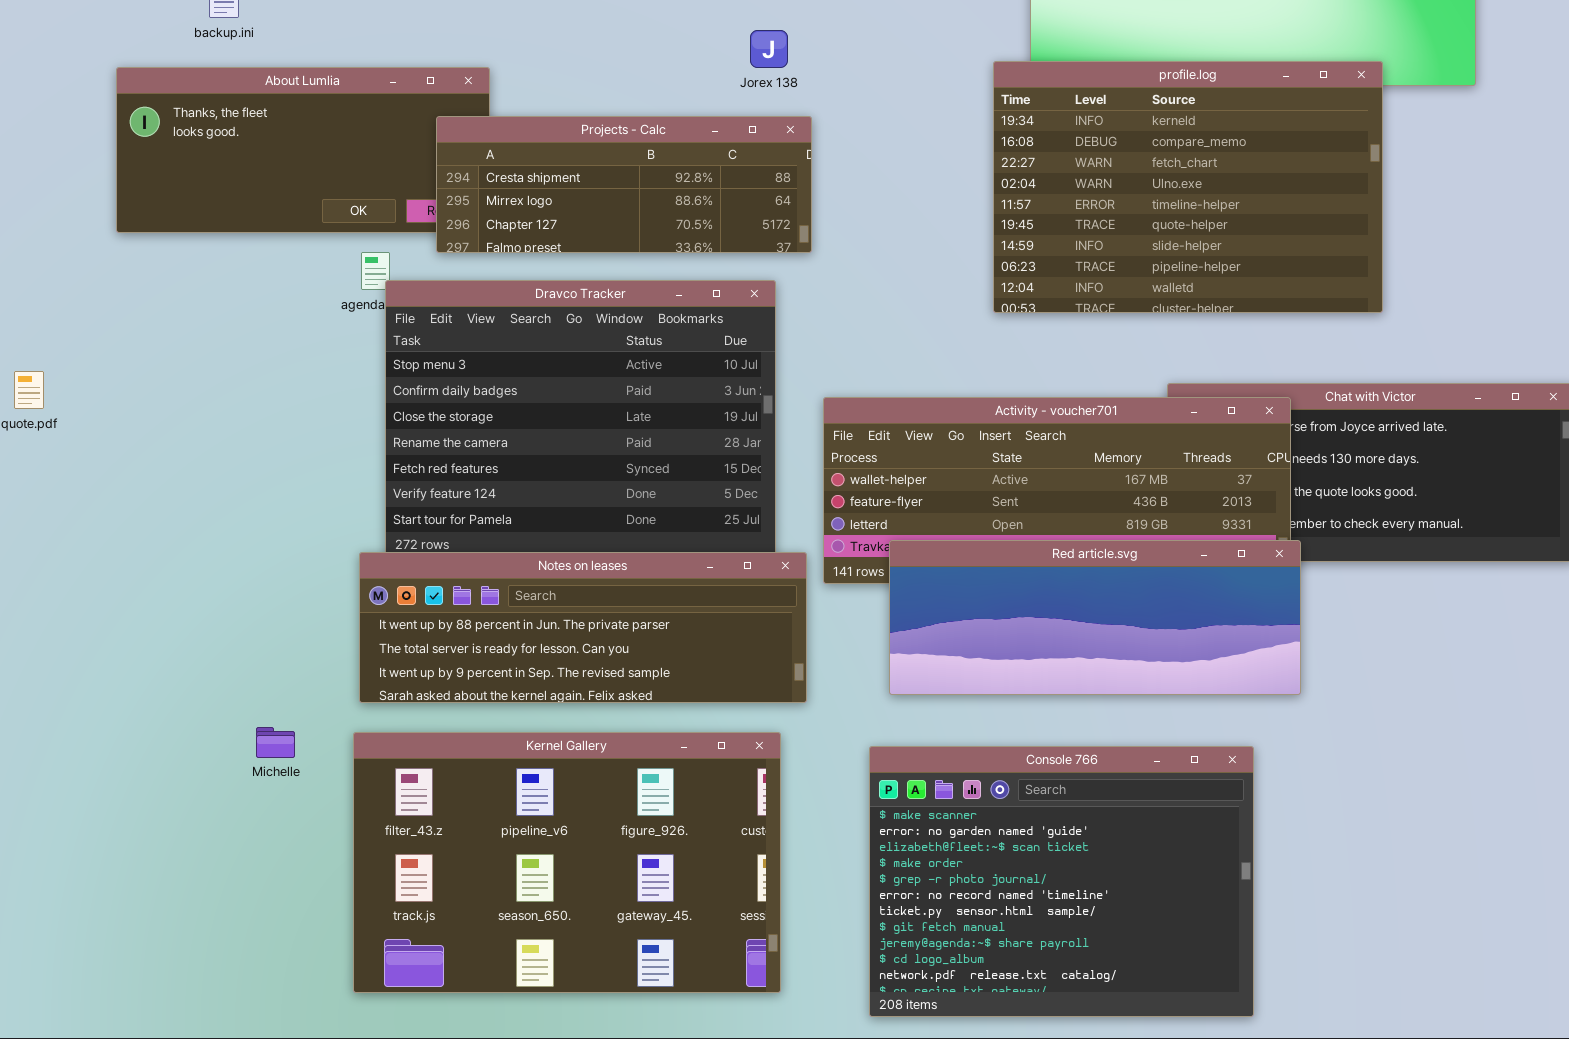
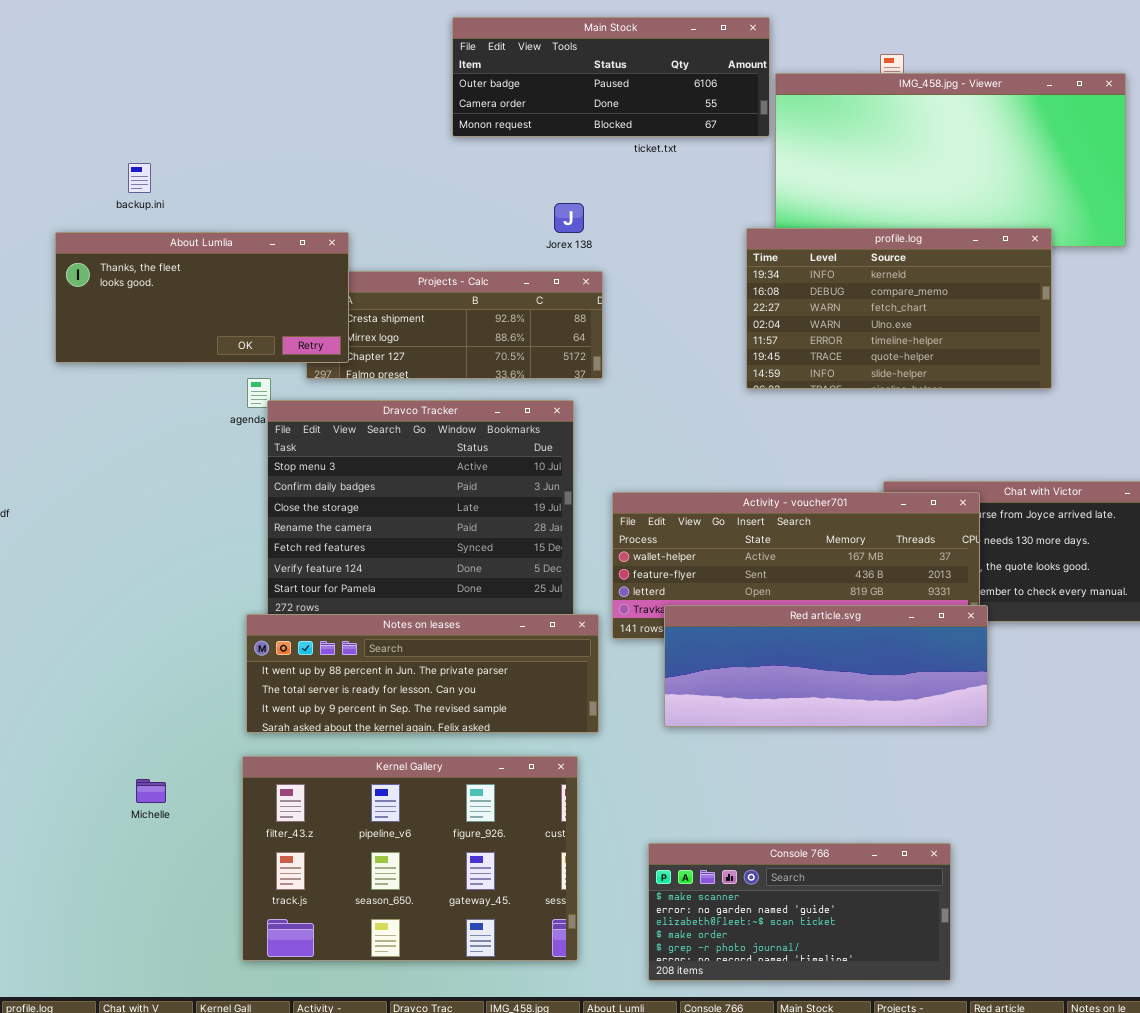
profile.log: [993,61,1383,313] -> [746,228,1052,389], resized
About Lumlia: [116,67,490,233] -> [55,232,349,363], raised
Michelle: [256,727,295,758] -> [136,779,166,803], moved
Console 766: [869,746,1254,1017] -> [648,843,951,981], resized

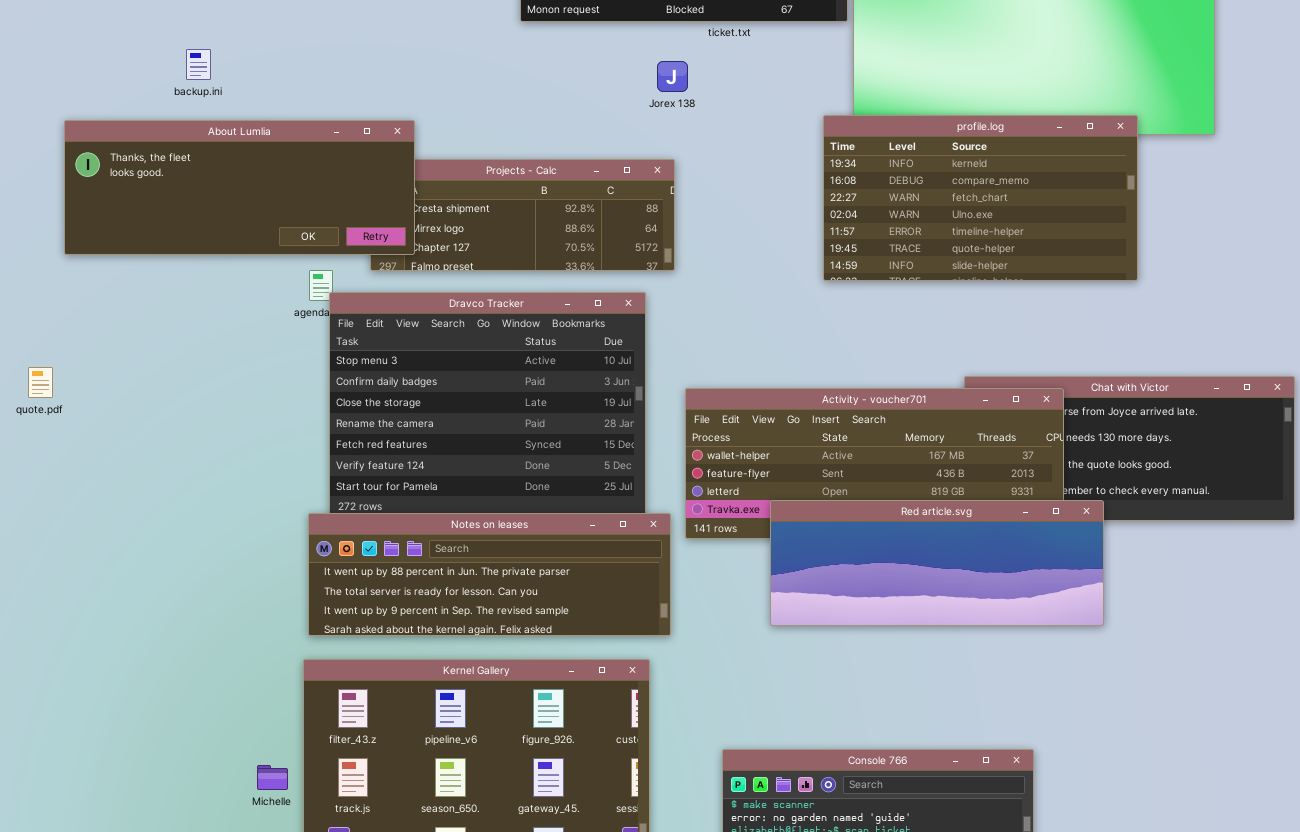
Jorex 138: [554,203,584,233] -> [657,61,688,92], moved
About Lumlia: [55,232,349,363] -> [64,120,415,255], resized
Red article.svg: [664,605,988,727] -> [770,500,1104,626], moved
Michelle: [136,779,166,803] -> [257,765,288,790], moved

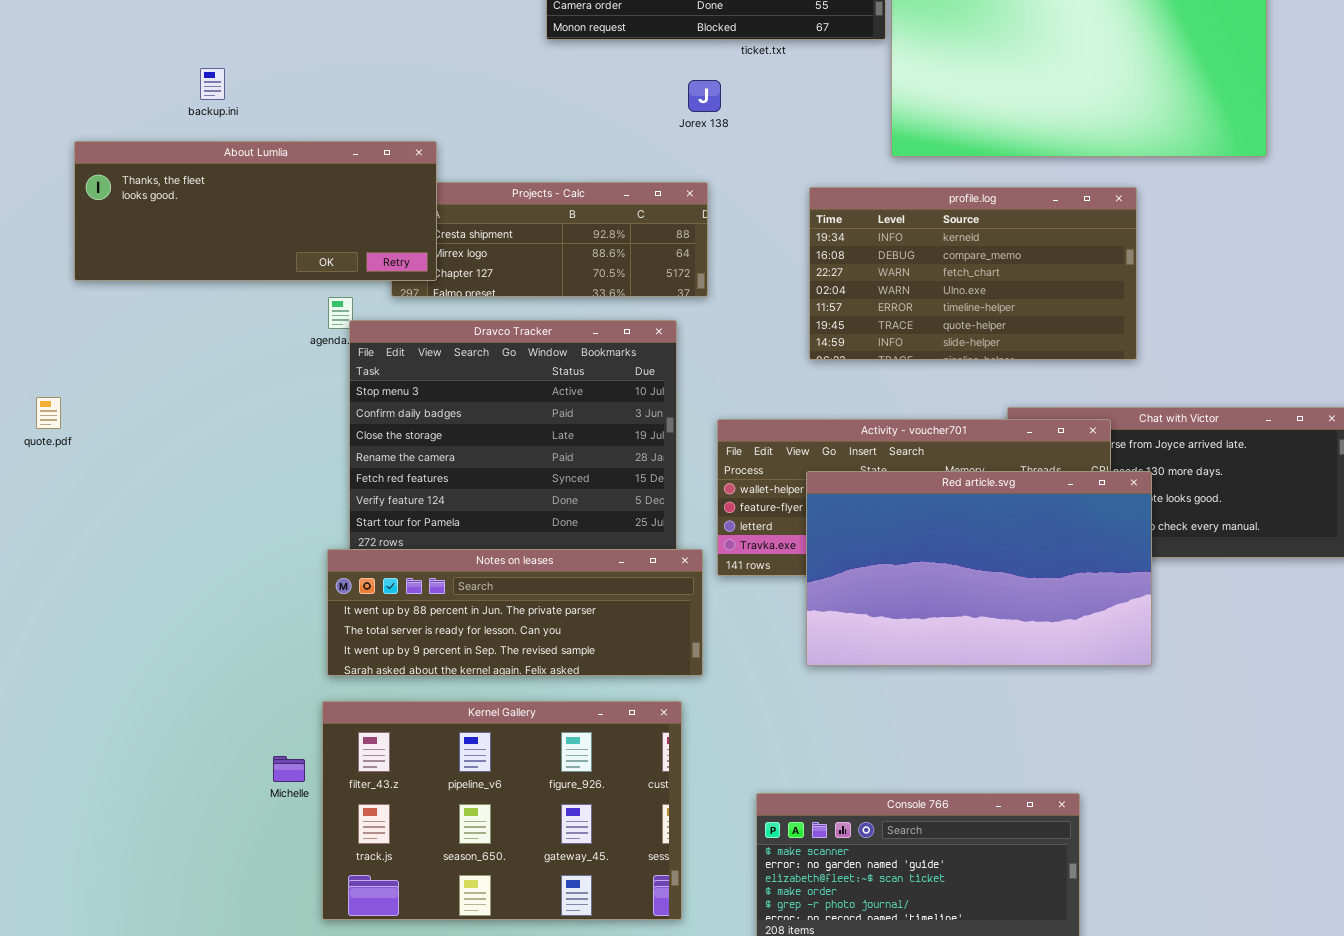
profile.log: [823,115,1138,281] -> [809,187,1137,360], moved
Red article.svg: [770,500,1104,626] -> [806,471,1152,666], resized
Michelle: [257,765,288,790] -> [273,756,305,782], moved

